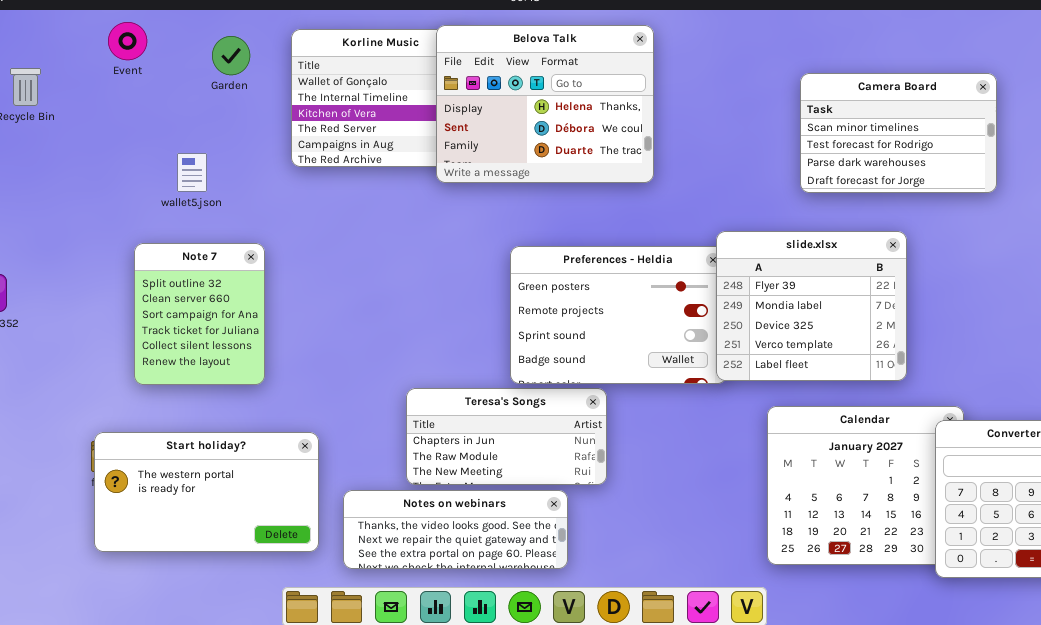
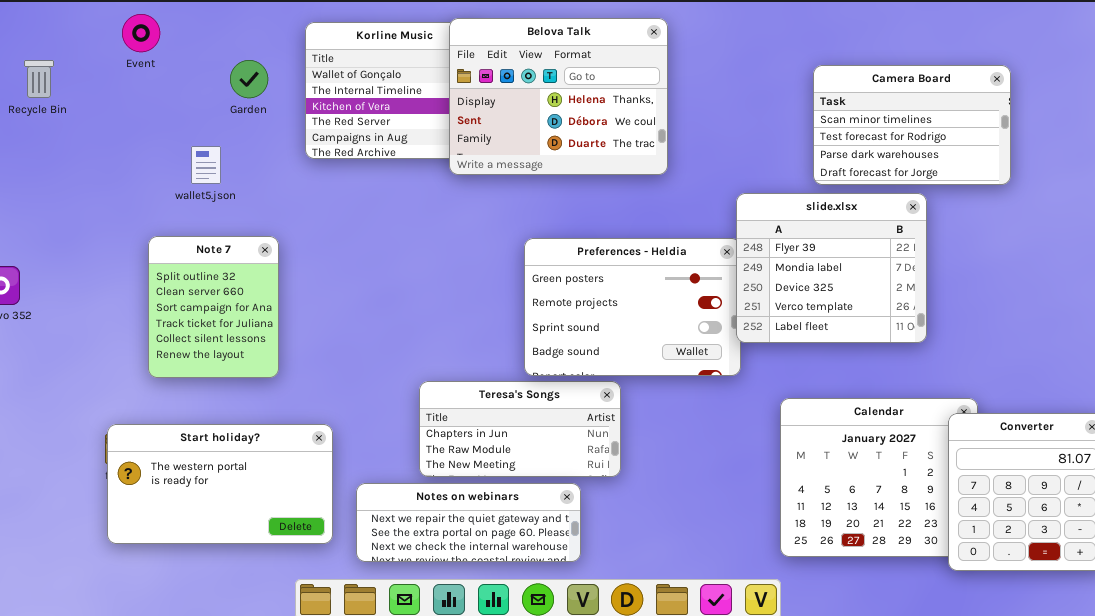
Garden: [212,36,250,75] -> [230,60,268,98], moved
slide.xlsx: [716,231,907,381] -> [736,193,927,343], moved
Notes on webinars: [343,490,568,569] -> [356,483,581,562], scrolled down 1 row

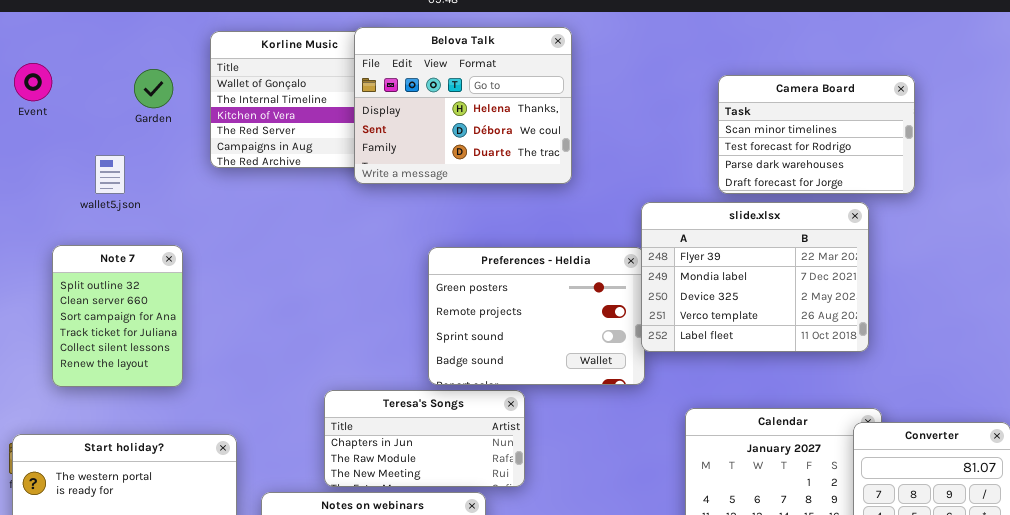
Event: [122,14,160,52] -> [14,63,52,101], moved
slide.xlsx: [736,193,927,343] -> [641,202,869,352], resized

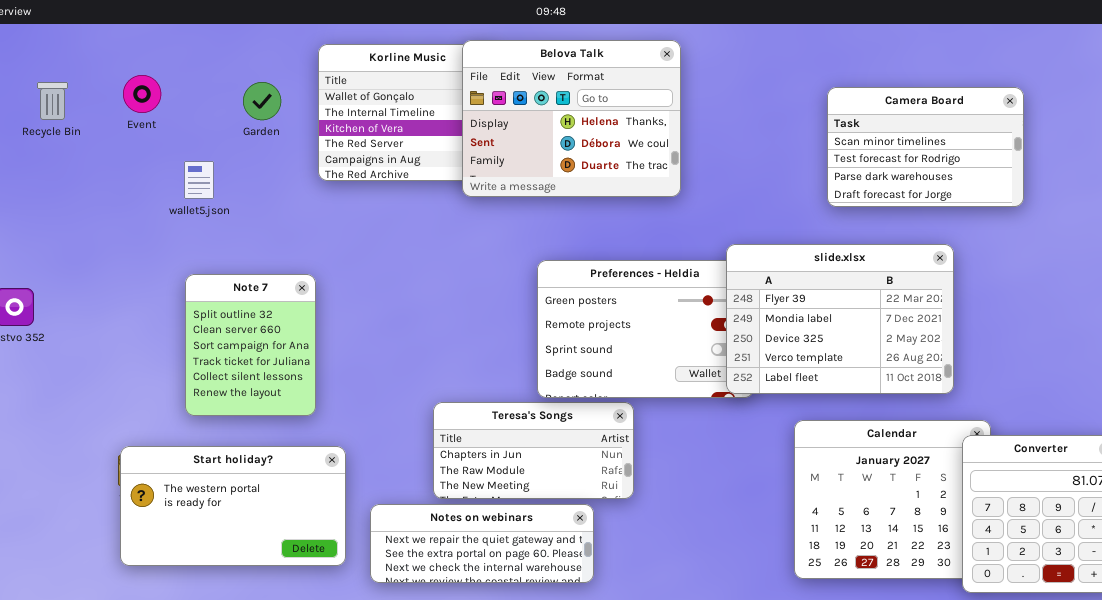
wallet5.json: [95,155,125,194] -> [184,161,214,199], moved
slide.xlsx: [641,202,869,352] -> [726,244,954,394], moved
Note 7: [52,245,183,387] -> [185,274,316,416], moved

